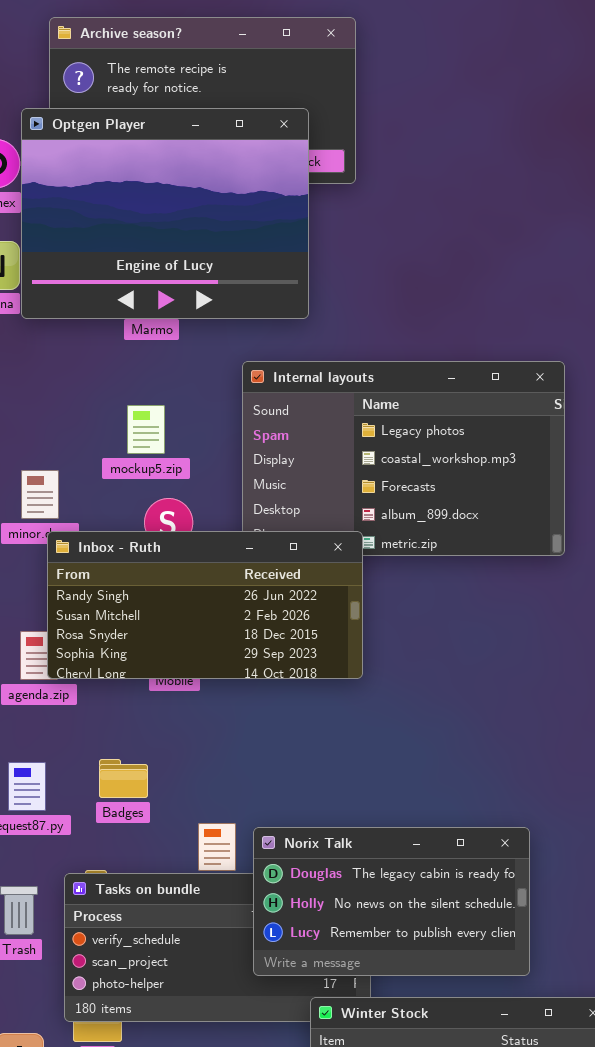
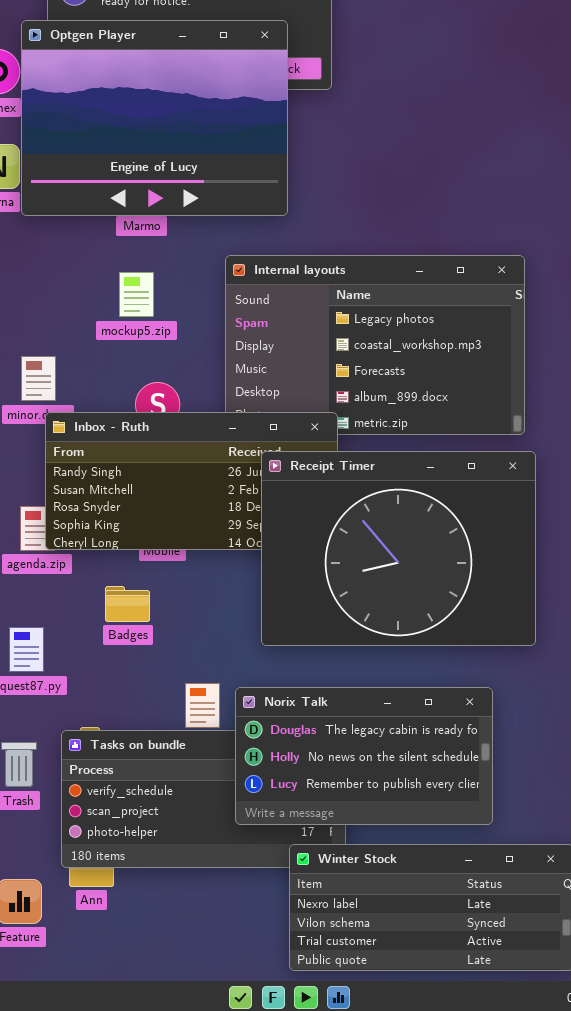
mockup5.zip: [127,405,165,454] -> [119,272,154,317], moved
Receipt Timer: none -> [261,451,536,646], opened
Badges: [99,759,148,798] -> [105,586,150,622], moved

